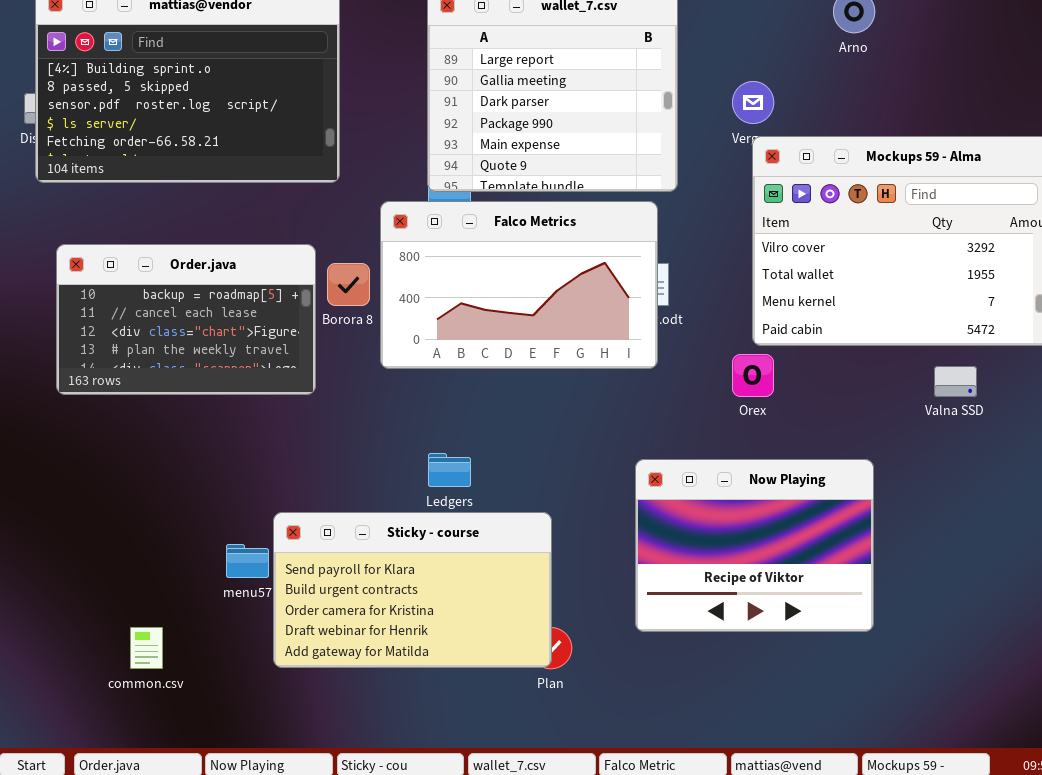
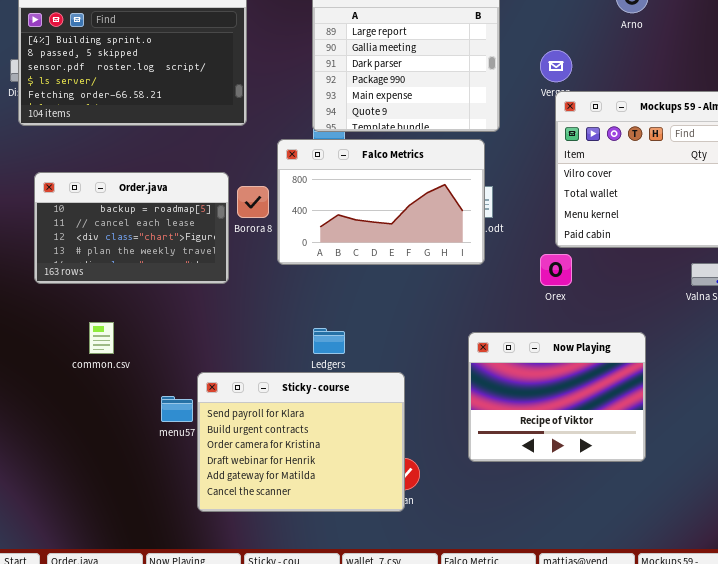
Sticky - course: [273,512,552,668] -> [197,372,405,512], resized
common.csv: [130,627,163,669] -> [89,322,114,354], moved

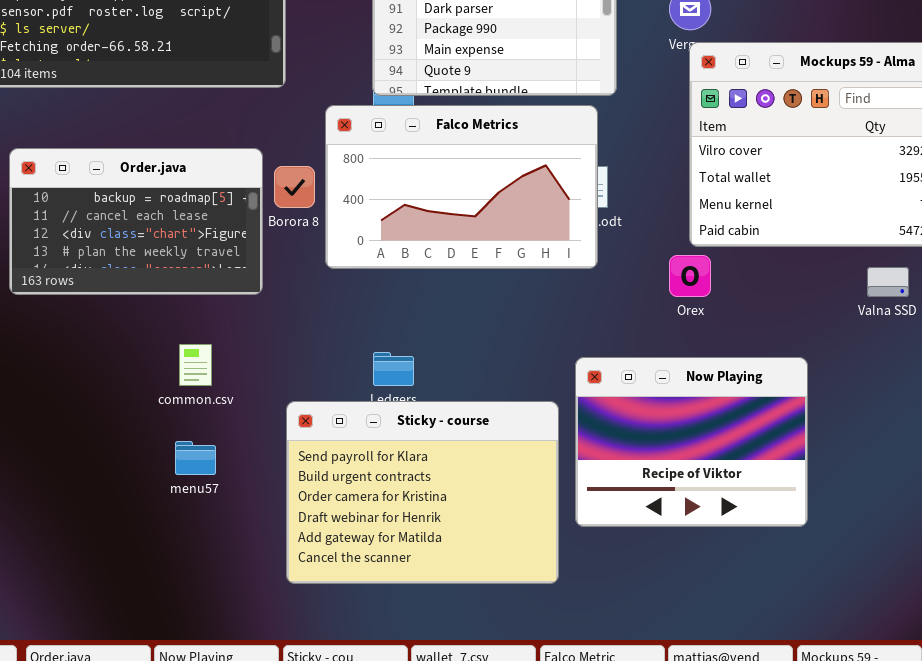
common.csv: [89,322,114,354] -> [179,344,212,386], moved
Sticky - course: [197,372,405,512] -> [286,401,559,584], moved

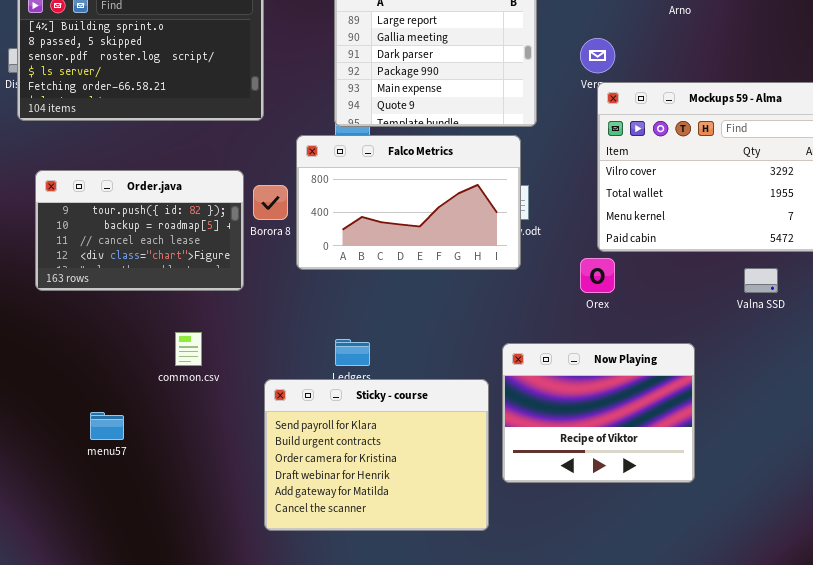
Order.java: [9,148,263,295] -> [35,170,244,291], scrolled up 1 row
menu57: [175,441,216,475] -> [90,412,124,440], moved

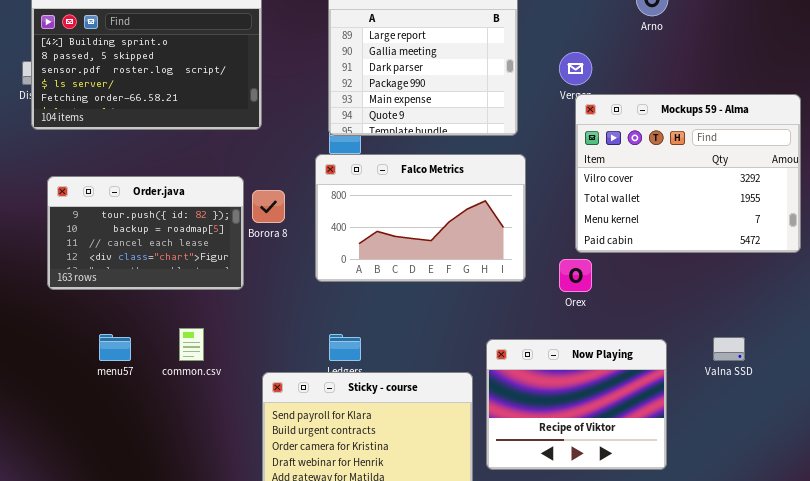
Falco Metrics: [296,135,521,270] -> [315,154,526,282], moved
Valna SSD: [744,268,778,293] -> [713,337,745,361], moved
menu57: [90,412,124,440] -> [99,334,131,361], moved

